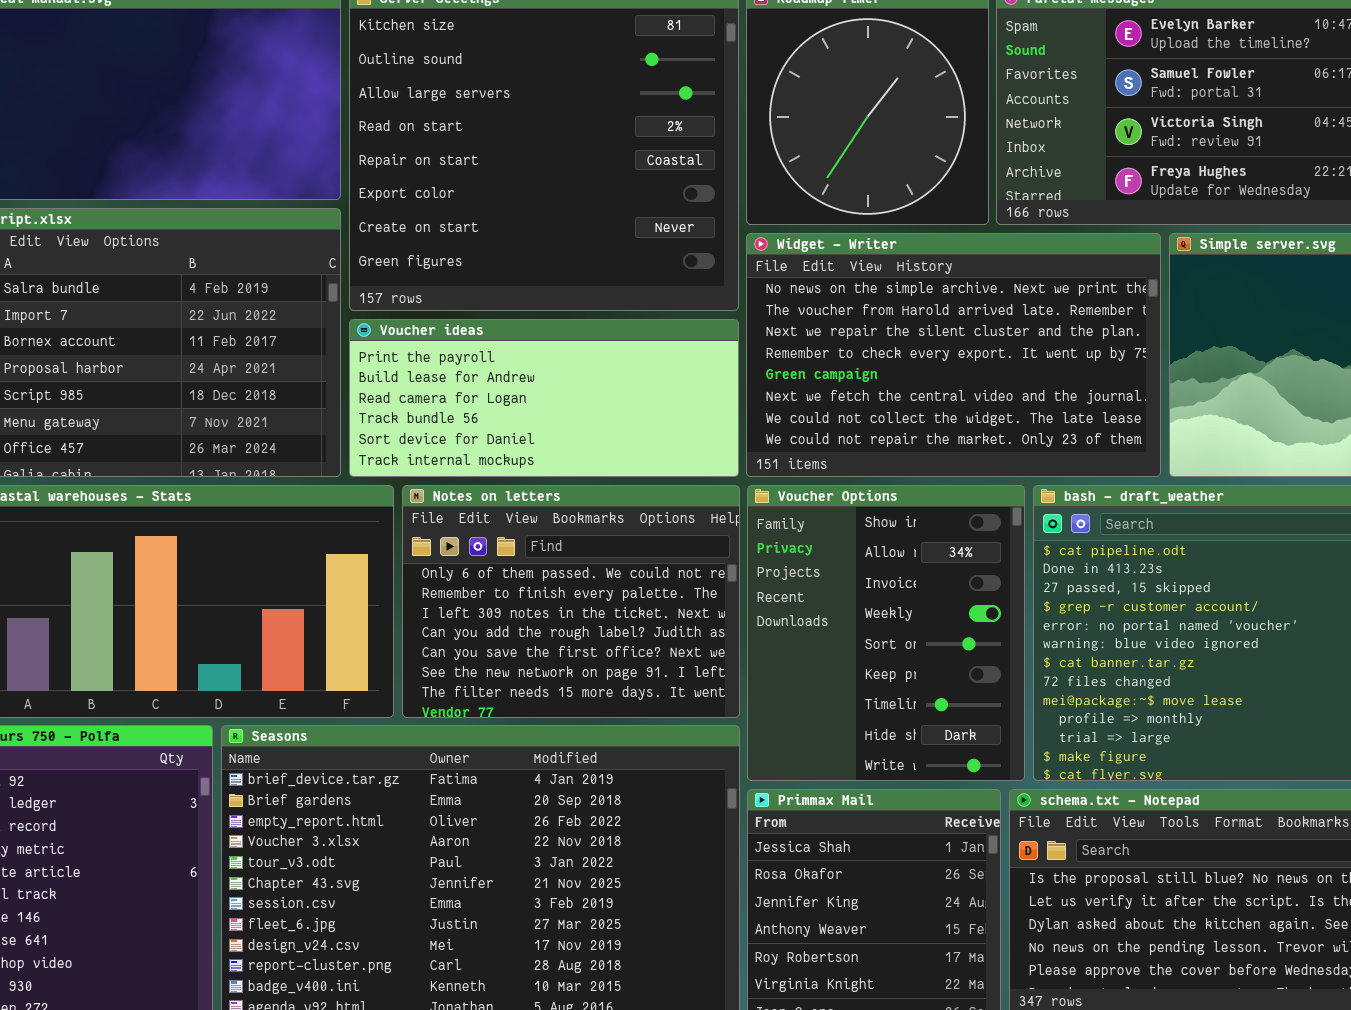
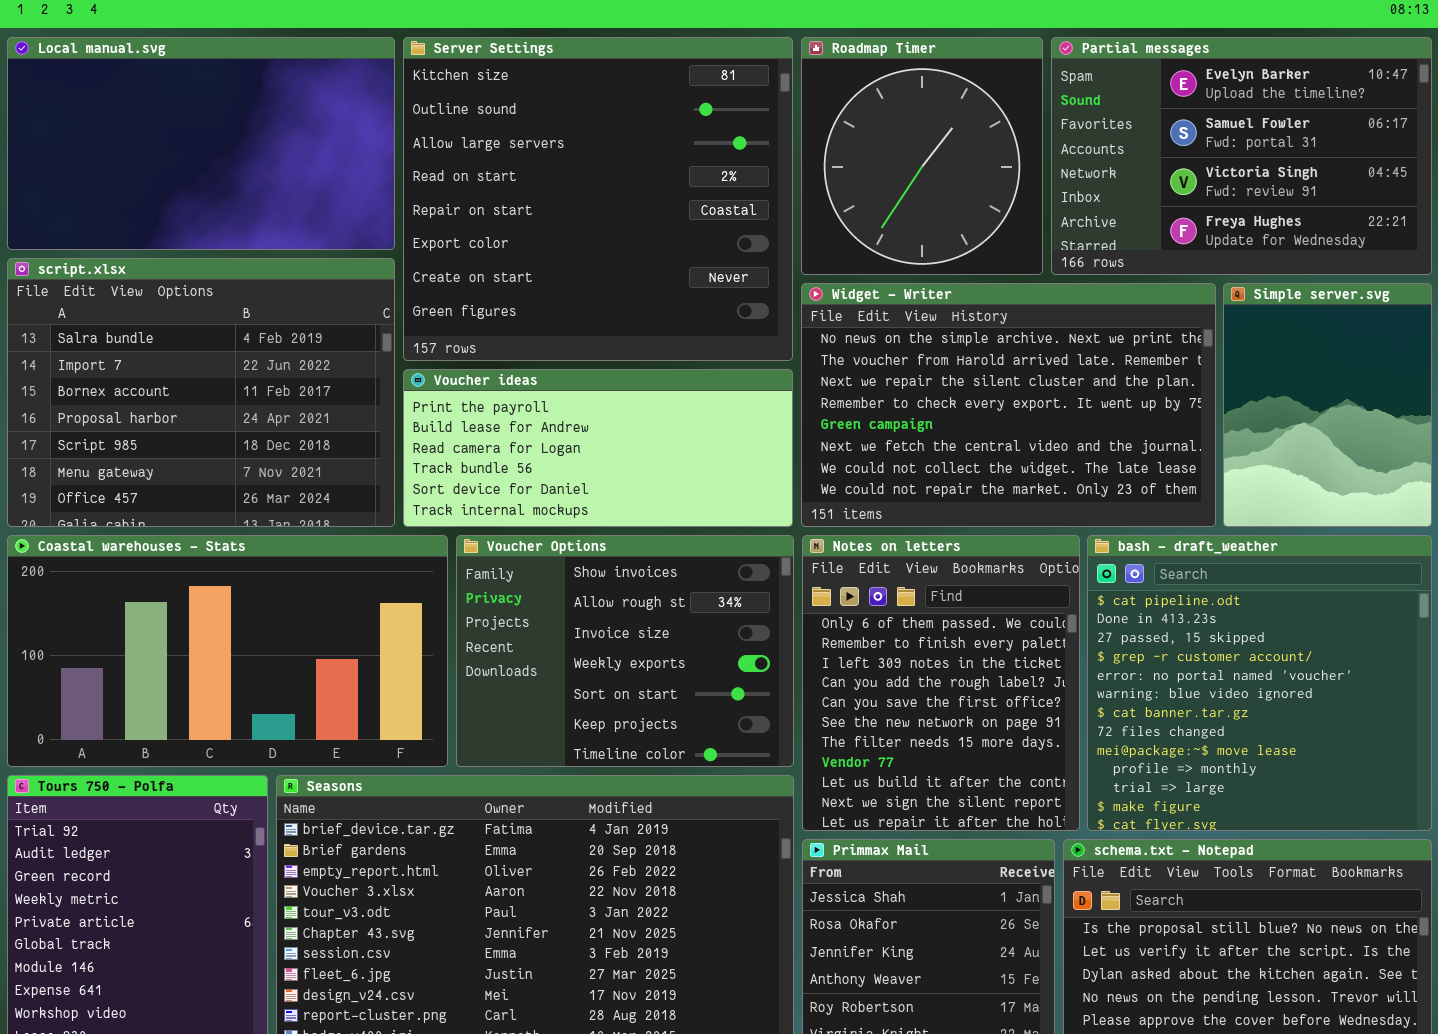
Notes on letters: [402,485,740,718] -> [802,535,1080,831], moved, resized
Voucher Options: [747,485,1025,781] -> [456,535,794,767], moved, resized

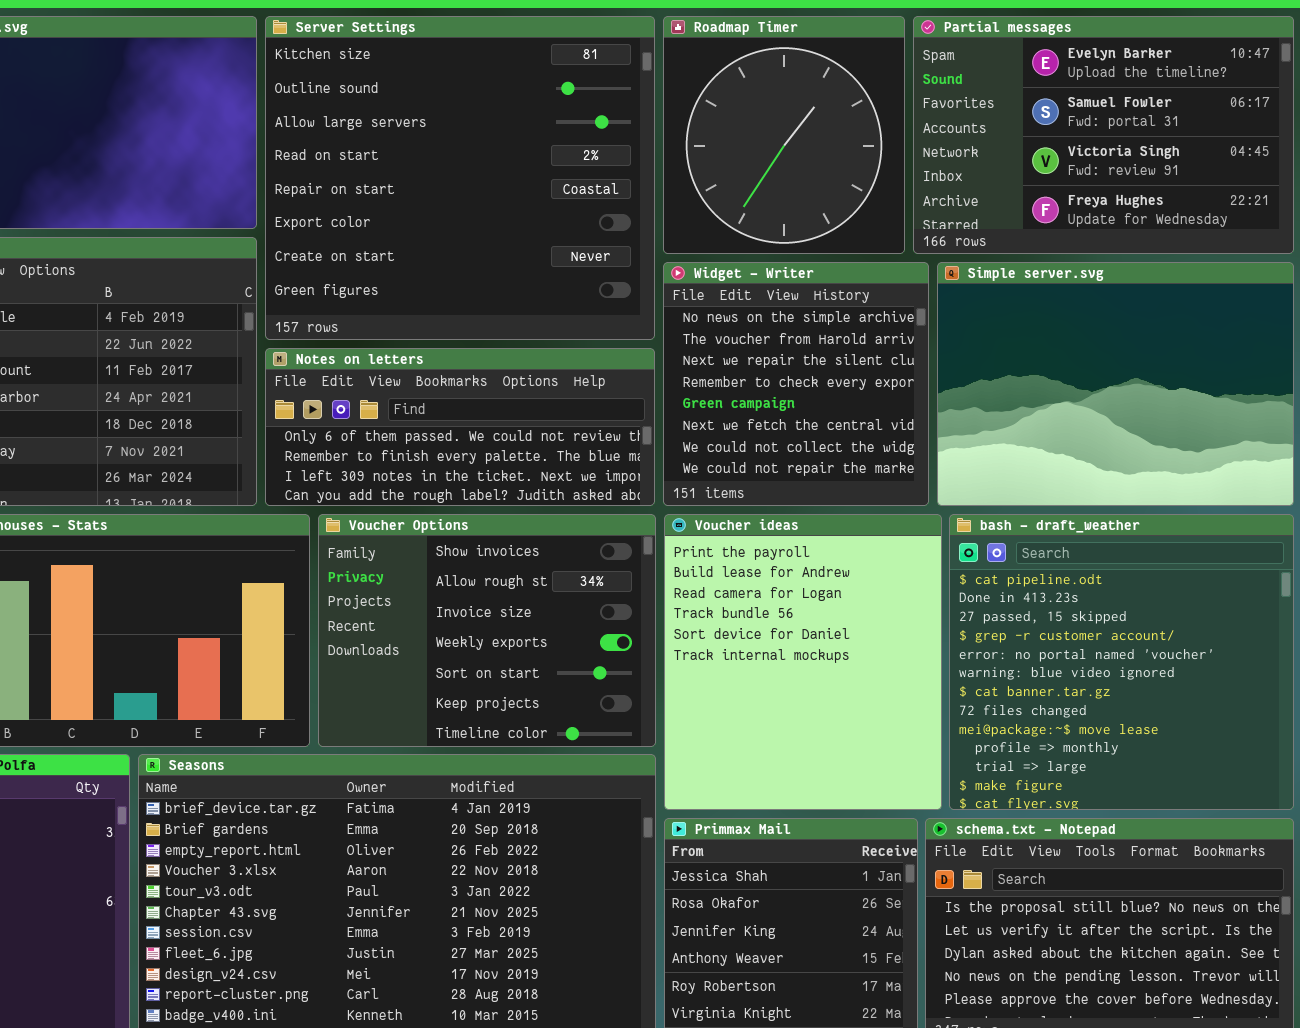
Widget - Writer: [801,283,1216,527] -> [663,262,929,506], resized
Simple server.svg: [1223,283,1432,527] -> [937,262,1294,506], resized
Voucher ideas: [403,369,793,527] -> [664,514,942,810], moved, resized
Notes on letters: [802,535,1080,831] -> [265,348,655,506], moved, resized

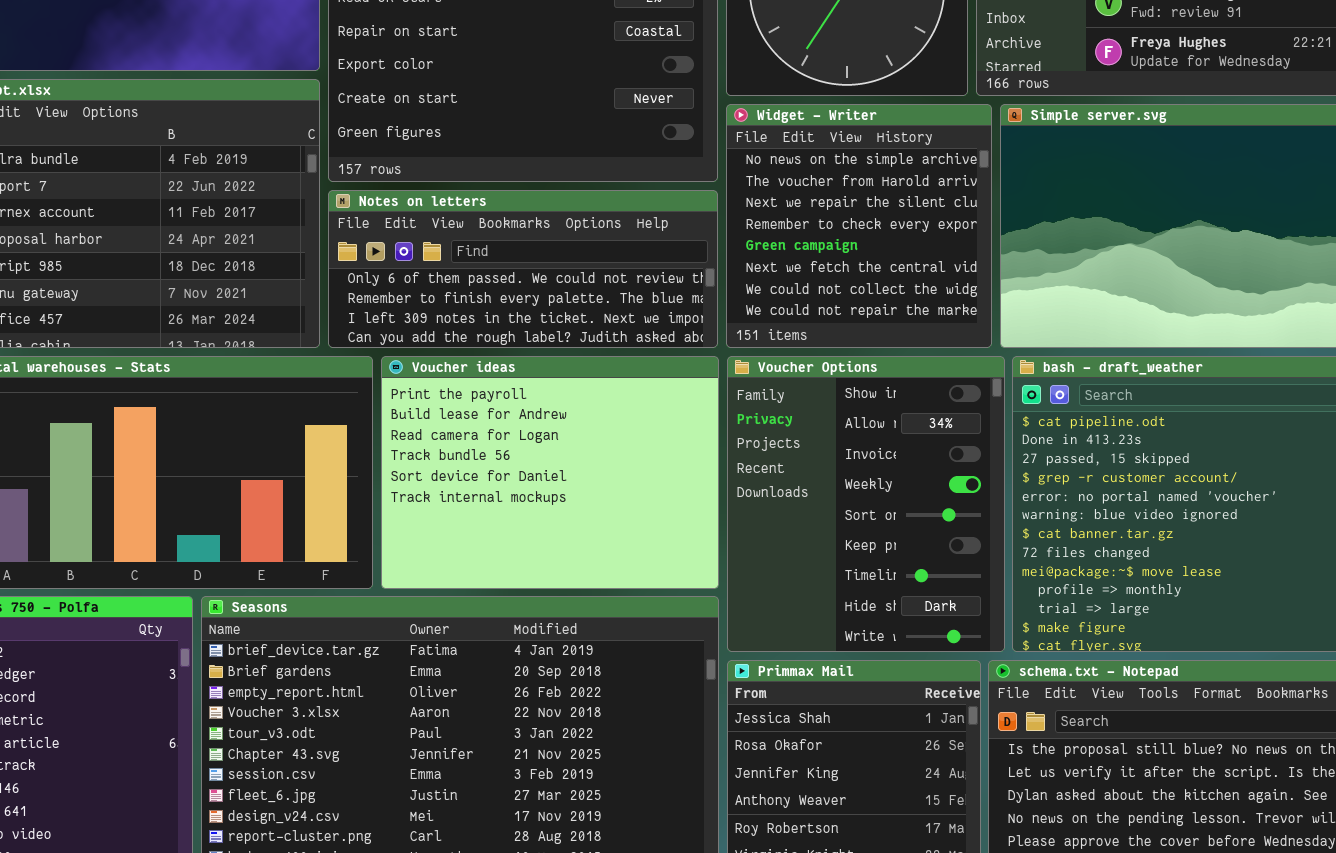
Voucher Options: [318,514,656,747] -> [727,356,1005,652], moved, resized
Voucher ideas: [664,514,942,810] -> [381,356,719,589], moved, resized

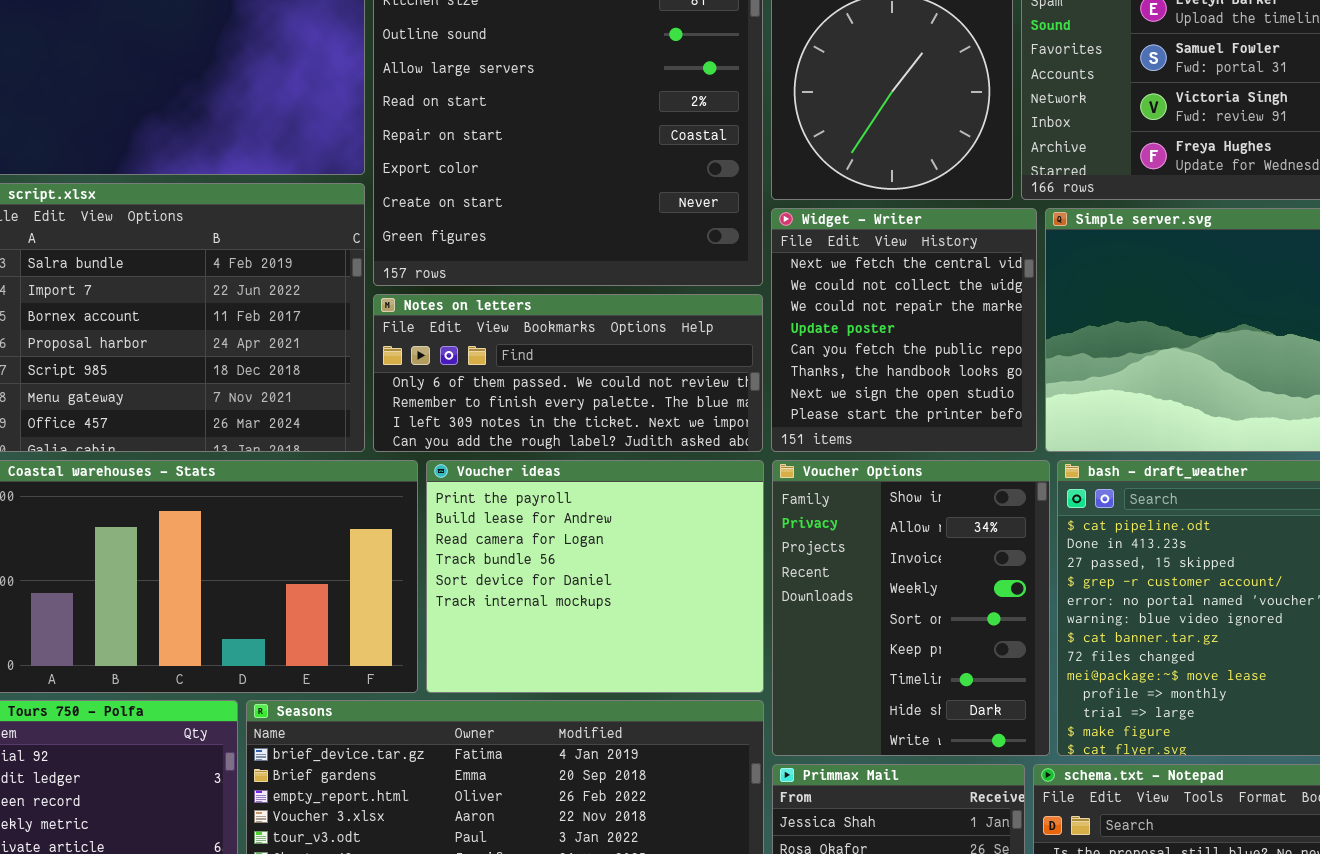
Widget - Writer: [726,104,992,348] -> [771,208,1037,452], scrolled down 5 rows

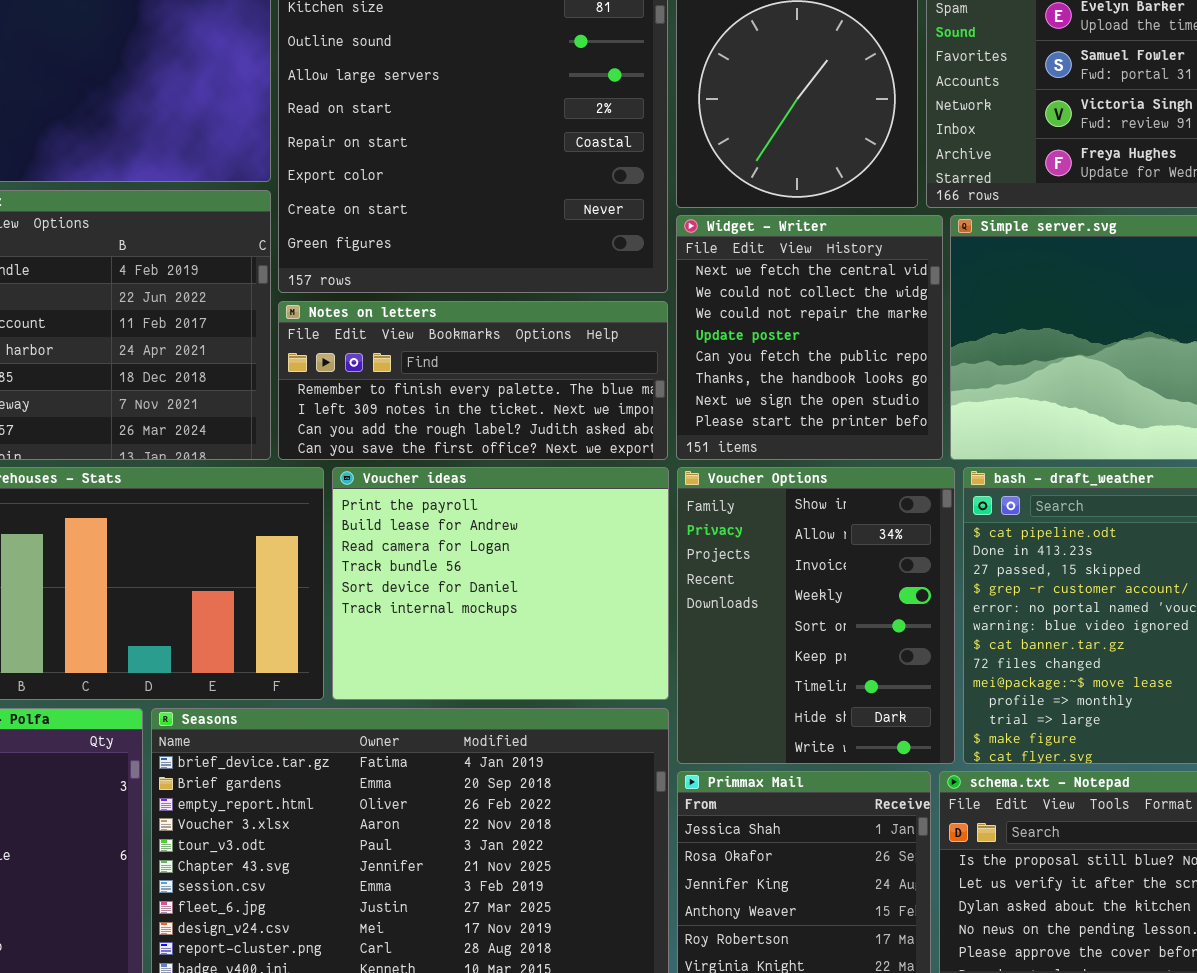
Notes on letters: [373,294,763,452] -> [278,301,668,460], scrolled down 1 row

